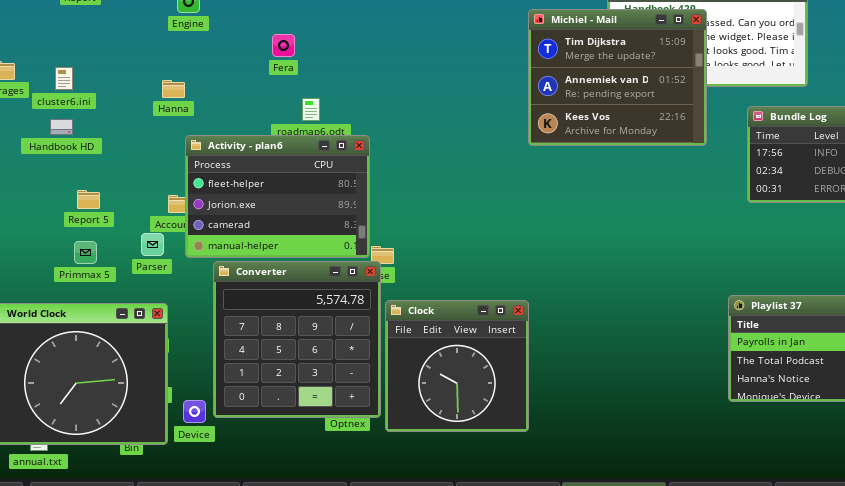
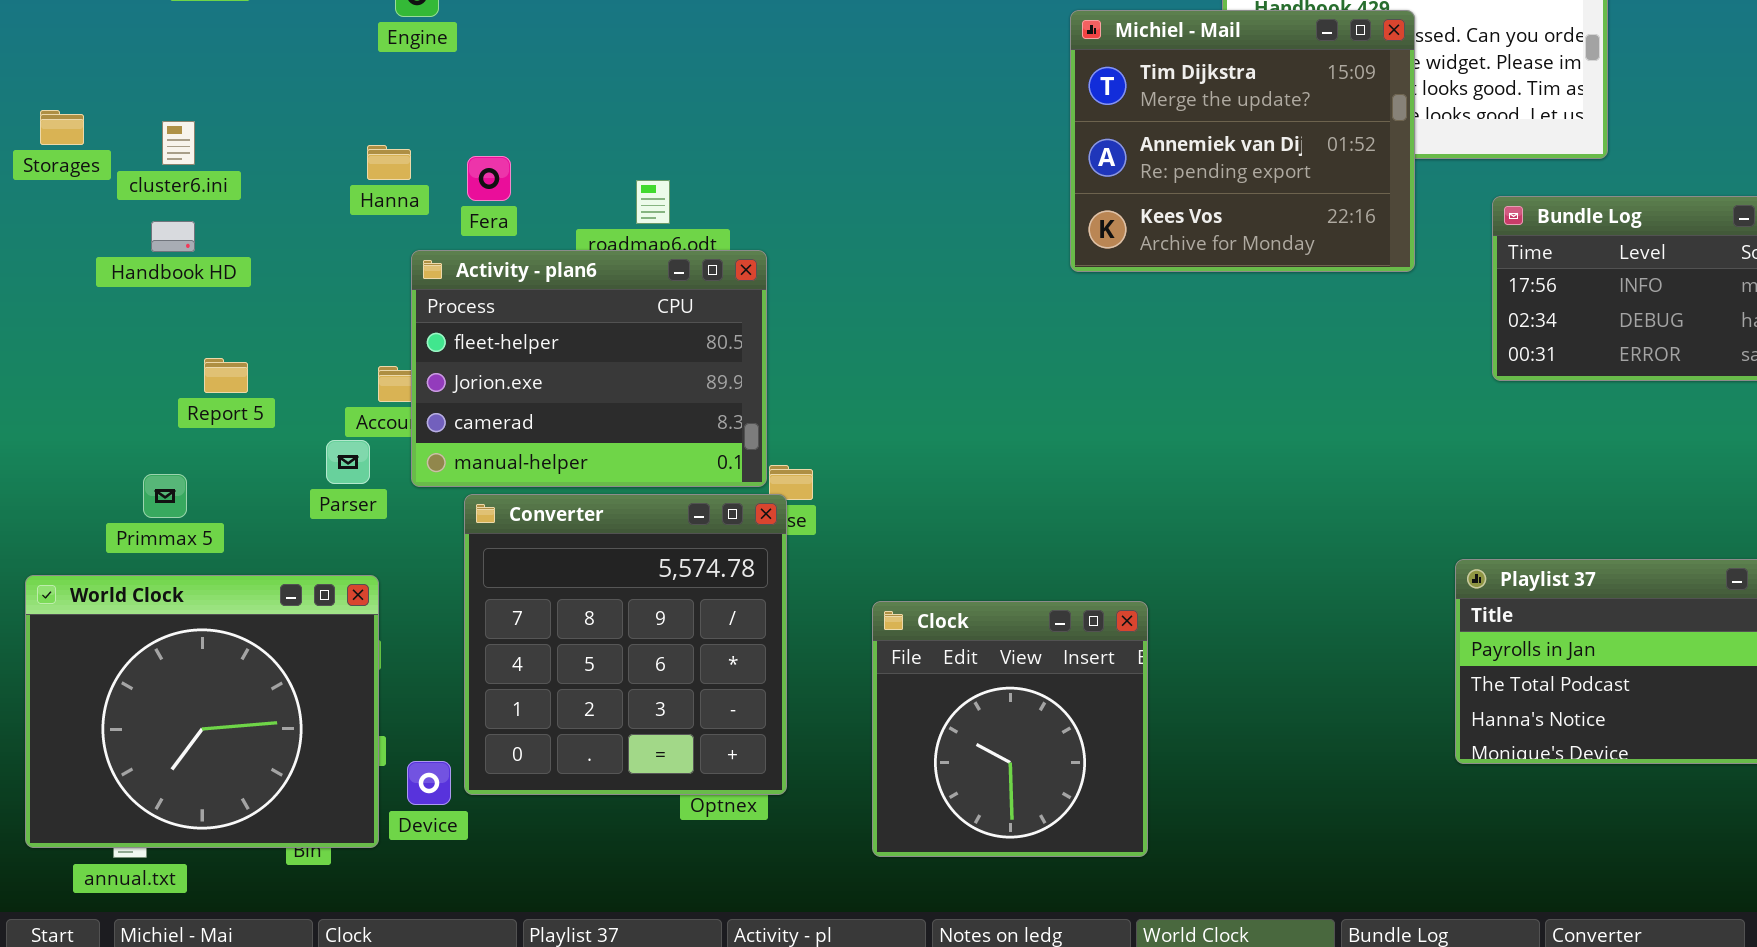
Fera: [272,34,295,57] -> [467,156,511,201], moved
Primmax 5: [74,241,97,264] -> [143,474,187,518], moved
Clock: [385,300,529,432] -> [872,601,1148,857], moved

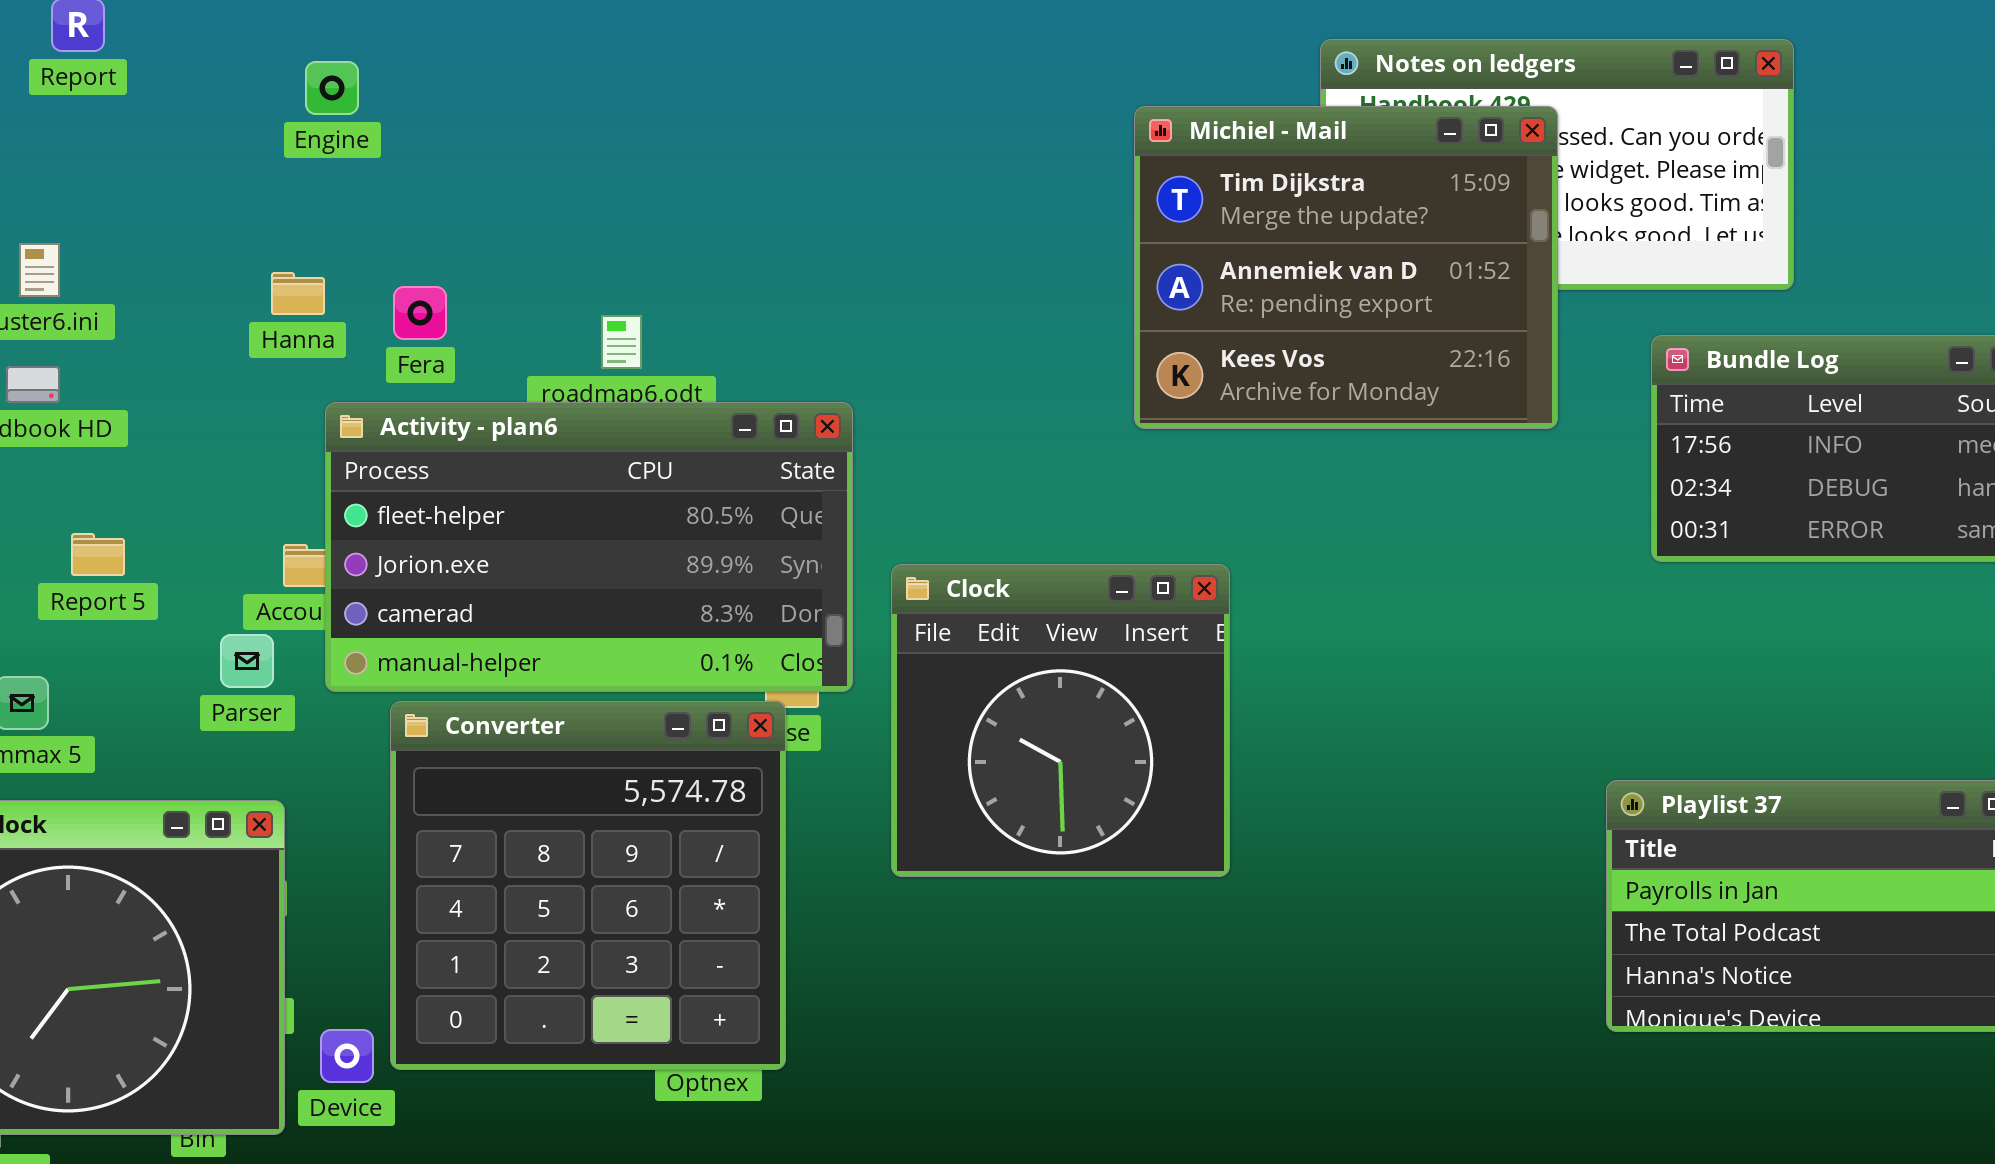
Activity - plan6: [411,250,767,487] -> [325,402,853,692], resized
Clock: [872,601,1148,857] -> [891,564,1230,877], moved

